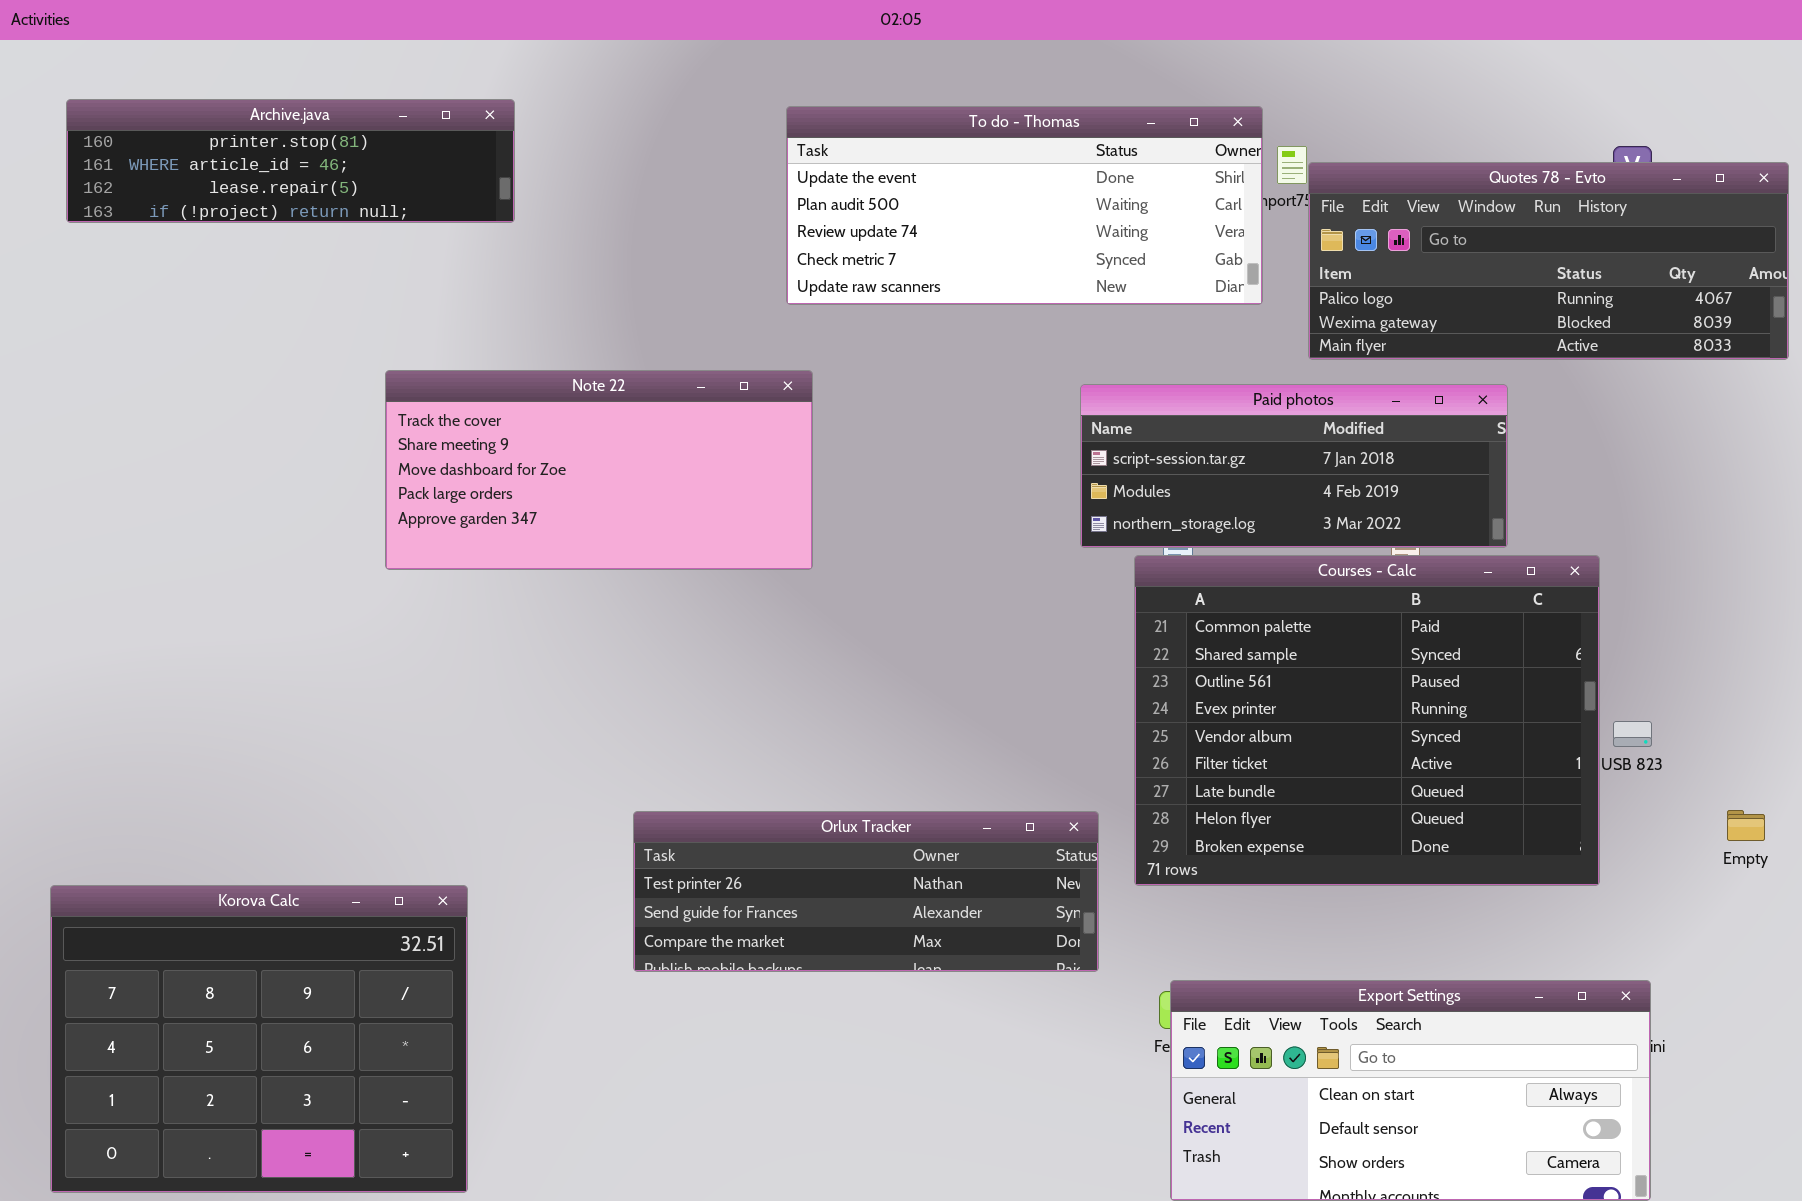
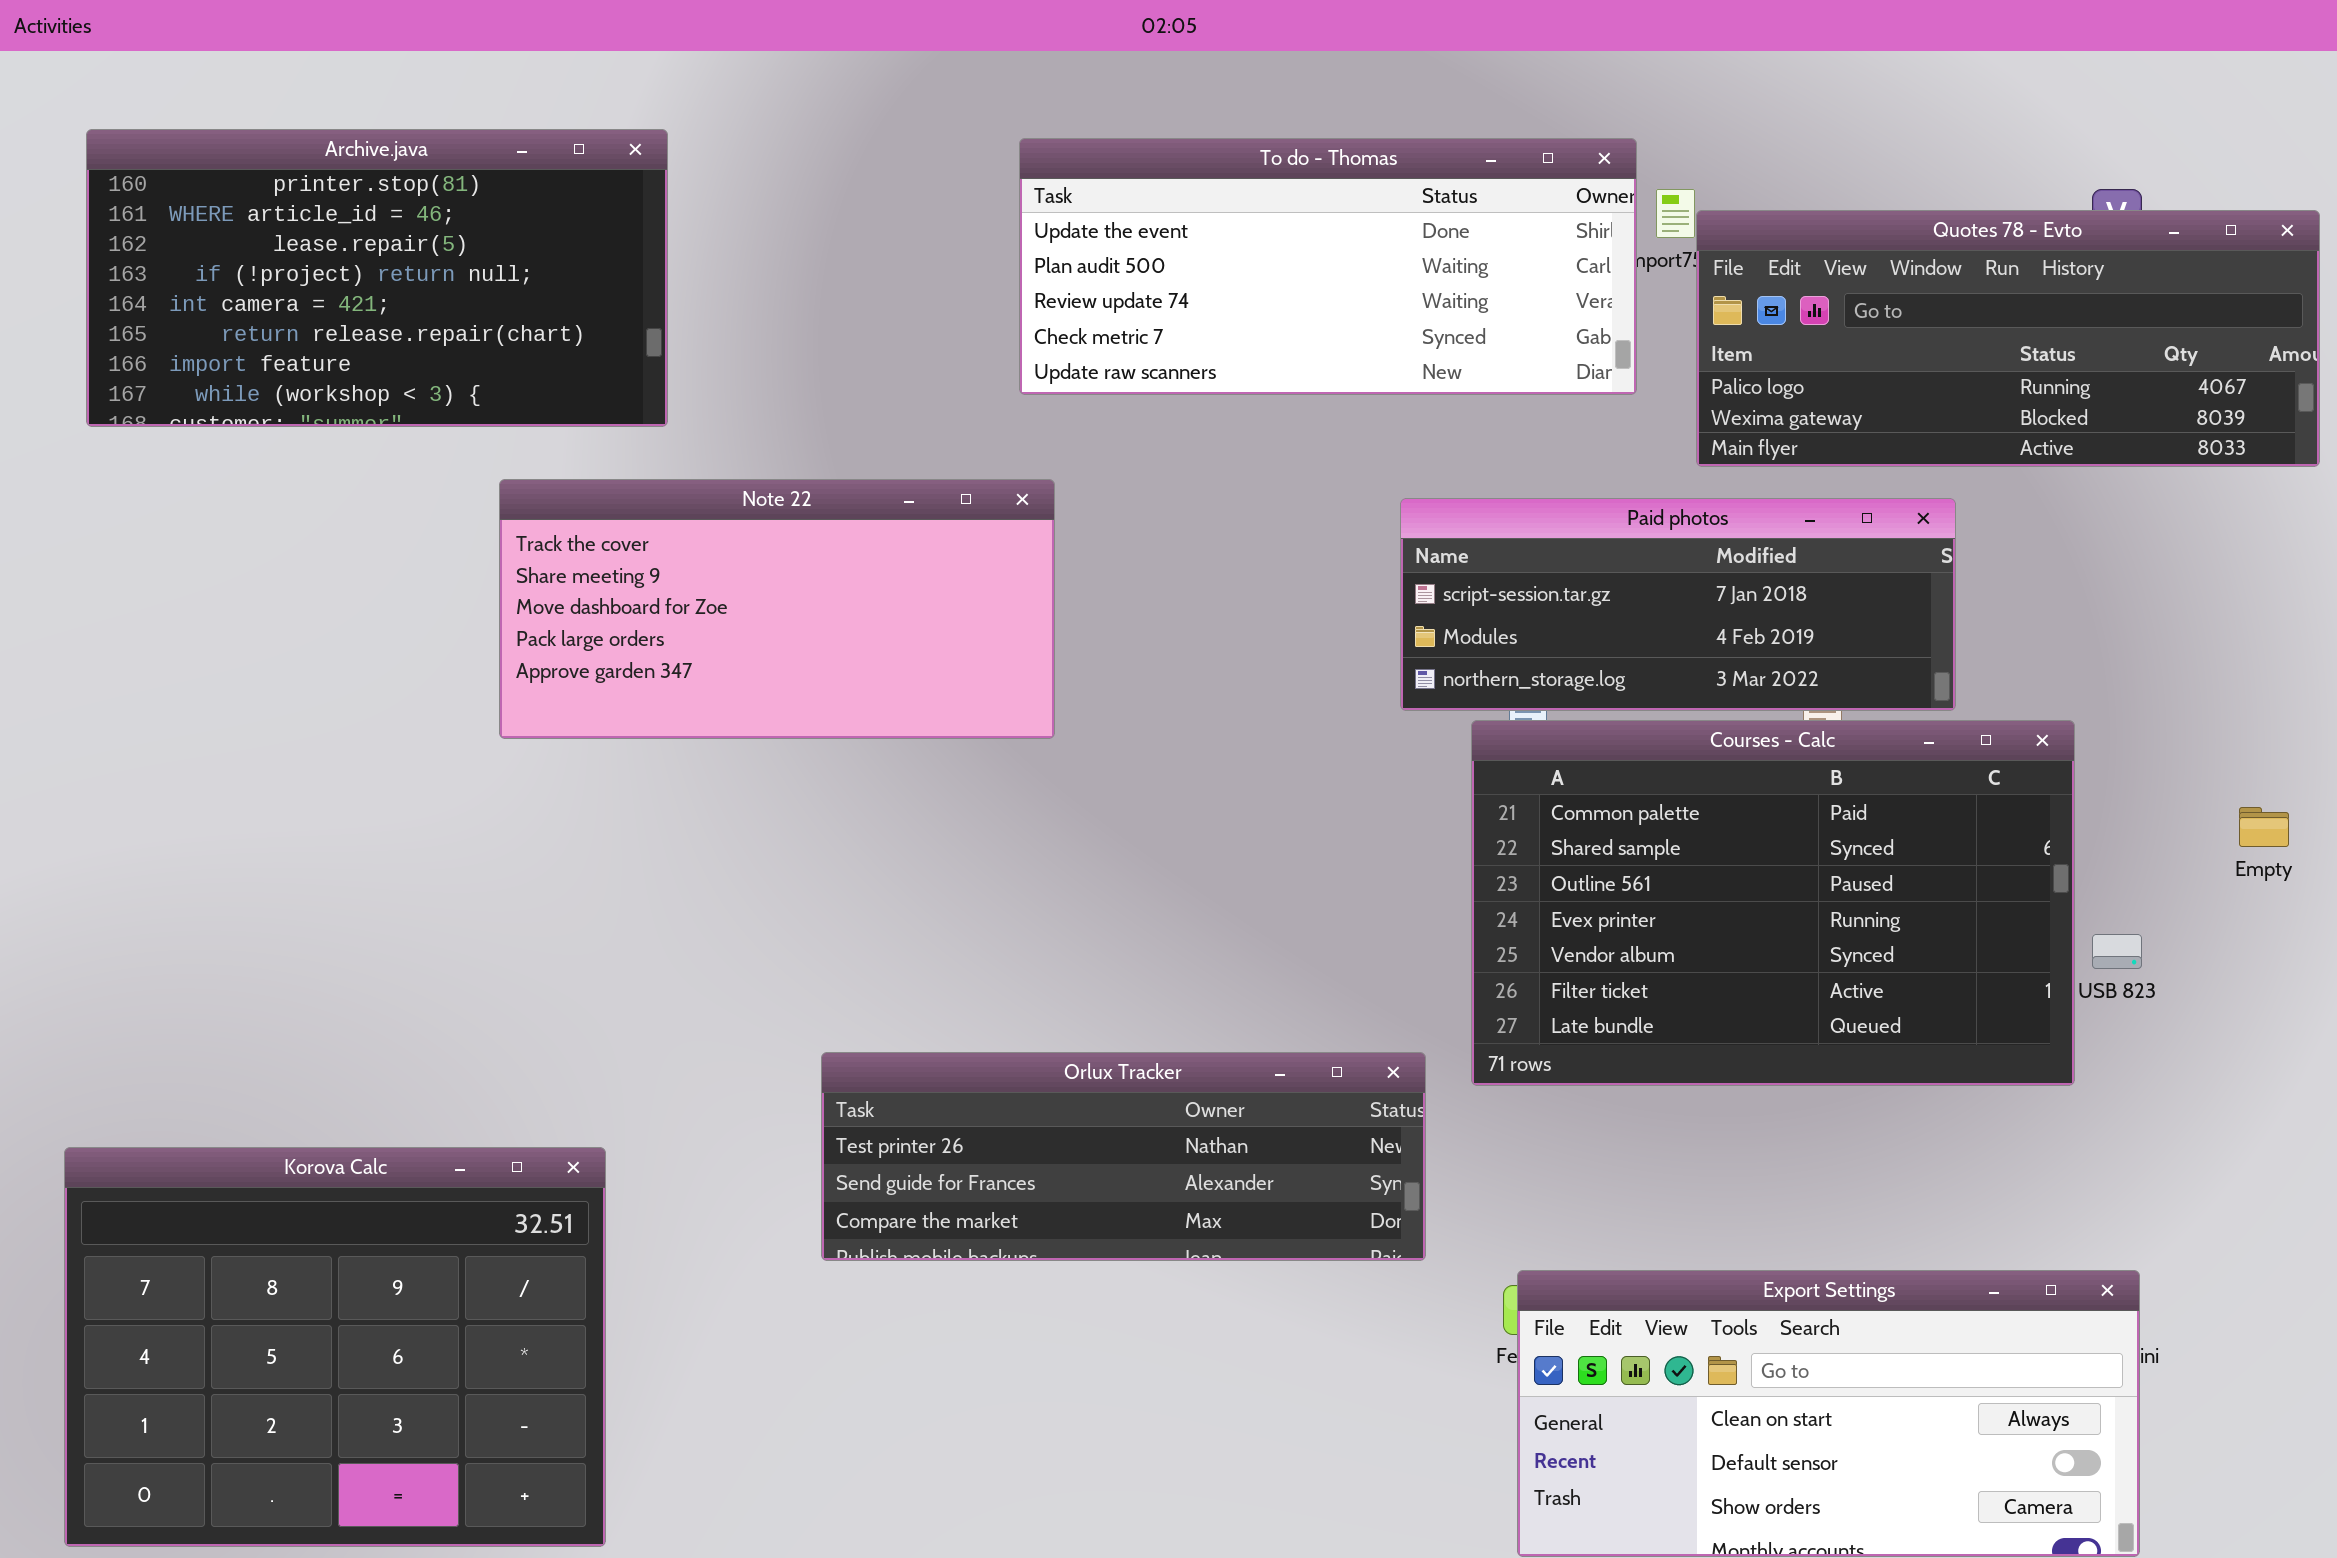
Archive.java: [66,99,515,223] -> [86,129,668,427], resized
Courses - Calc: [1134,555,1600,886] -> [1471,720,2075,1086], resized
Empty: [1727,810,1765,841] -> [2239,807,2289,847], moved

